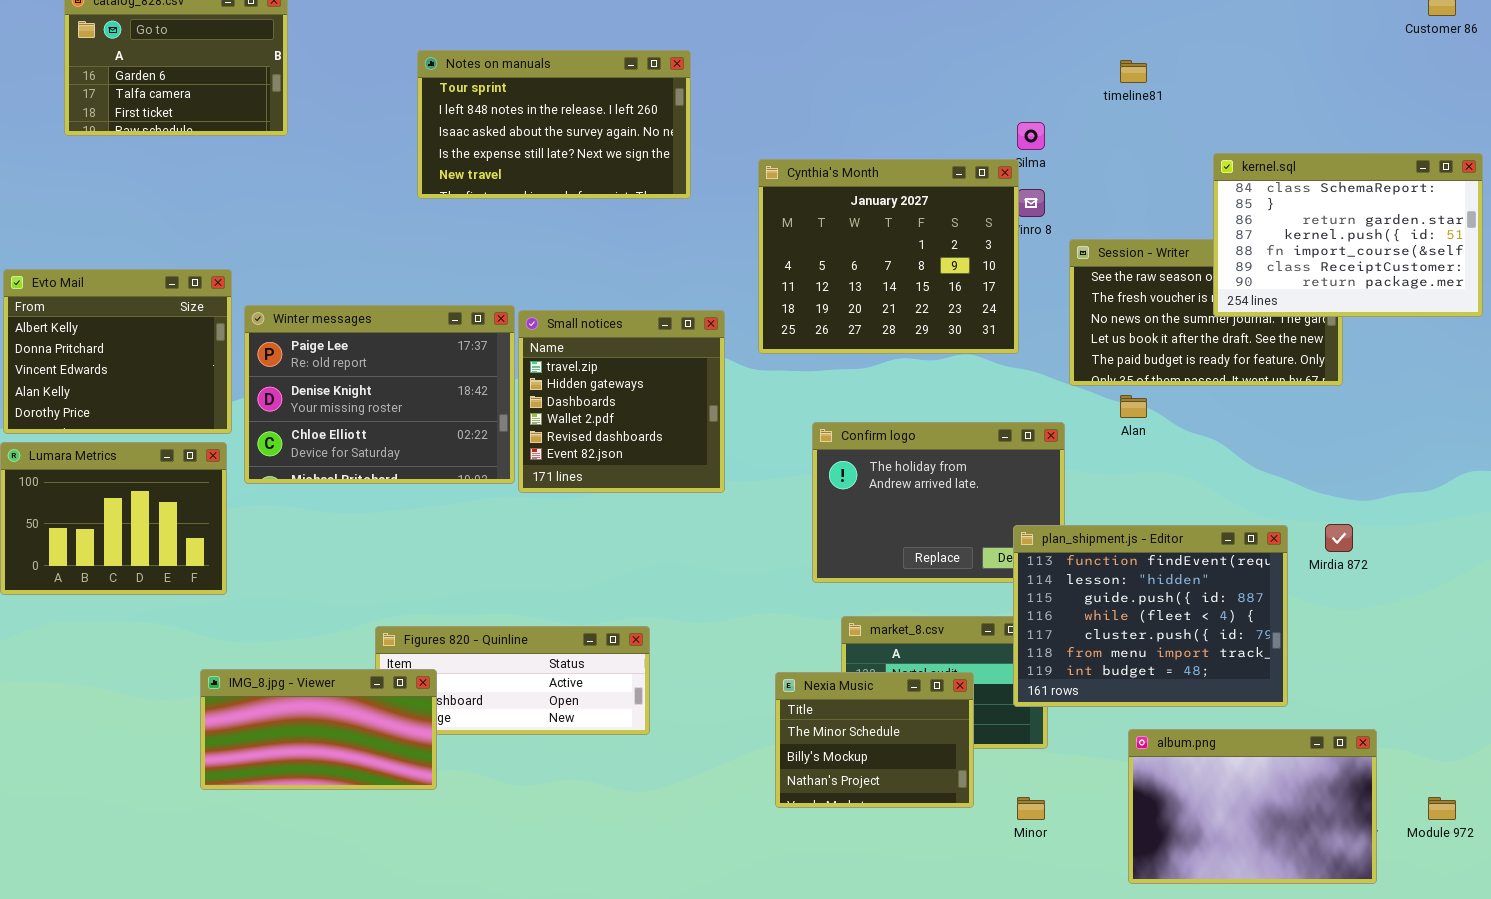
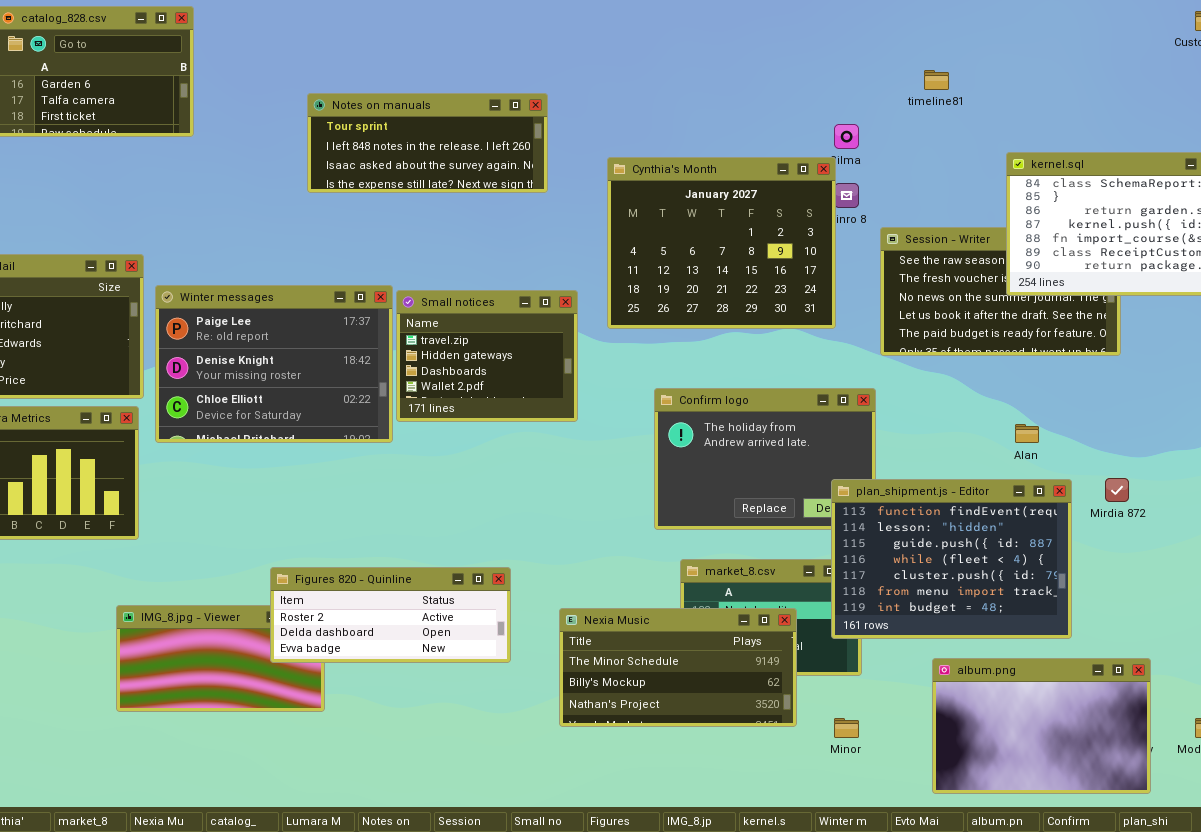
Notes on manuals: [417,50,691,199] -> [307,93,548,193], resized
Small notices: [518,310,725,493] -> [396,290,578,422], resized
Alan: [1120,395,1147,418] -> [1015,424,1039,443], moved
Figures 820 - Quinline: [375,626,650,735] -> [270,567,511,663], raised
Nexia Music: [775,672,974,808] -> [559,608,797,727], resized

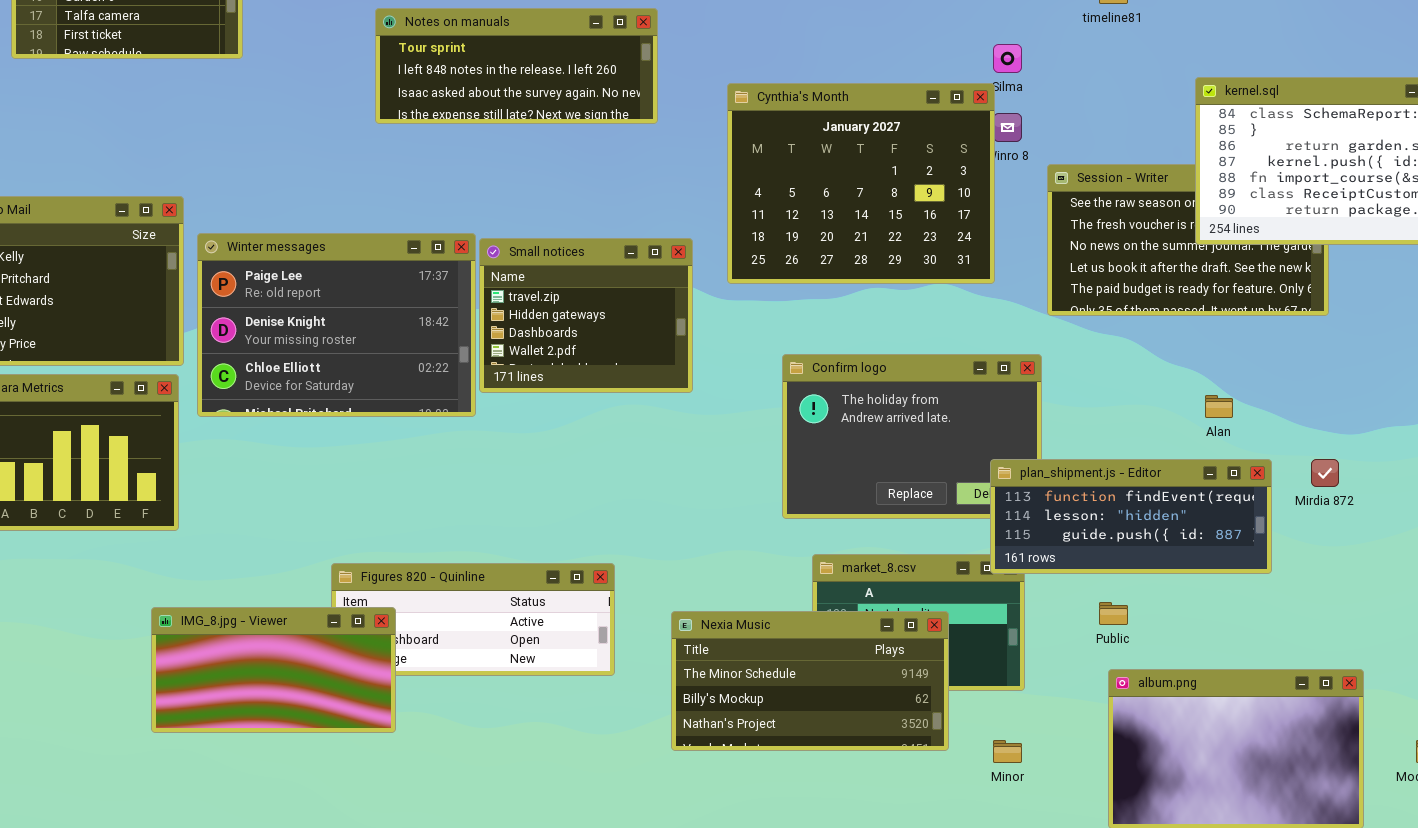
plan_shipment.js - Editor: [831,479,1072,639] -> [990,459,1272,574], resized
IMG_8.jpg - Viewer: [116,605,325,712] -> [151,607,396,733], raised

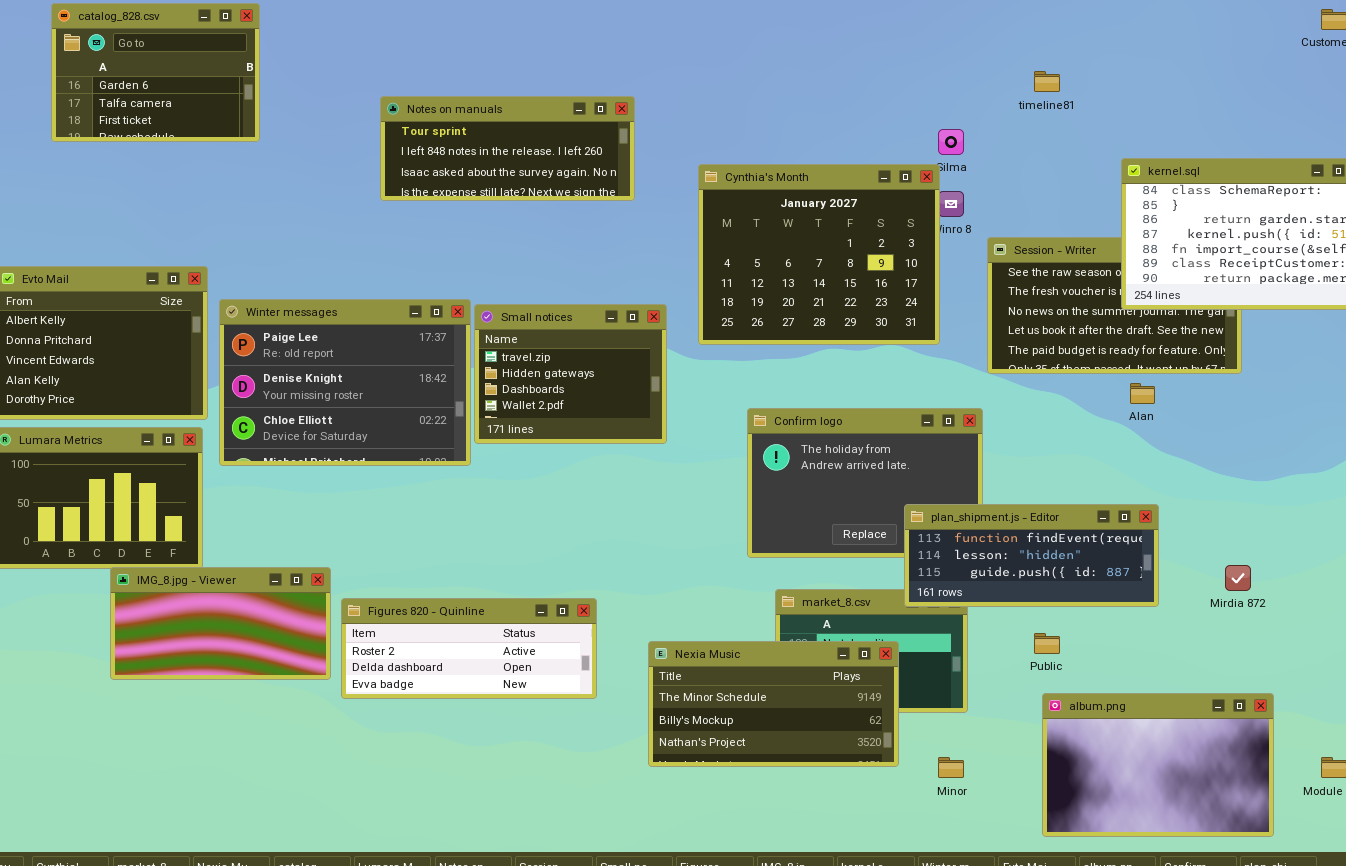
Alan: [1205,395,1233,418] -> [1130,383,1155,404], moved
Mirdia 872: [1311,459,1339,487] -> [1225,565,1251,591], moved
plan_shipment.js - Editor: [990,459,1272,574] -> [904,504,1159,607], moved
IMG_8.jpg - Viewer: [151,607,396,733] -> [110,567,331,680], moved

